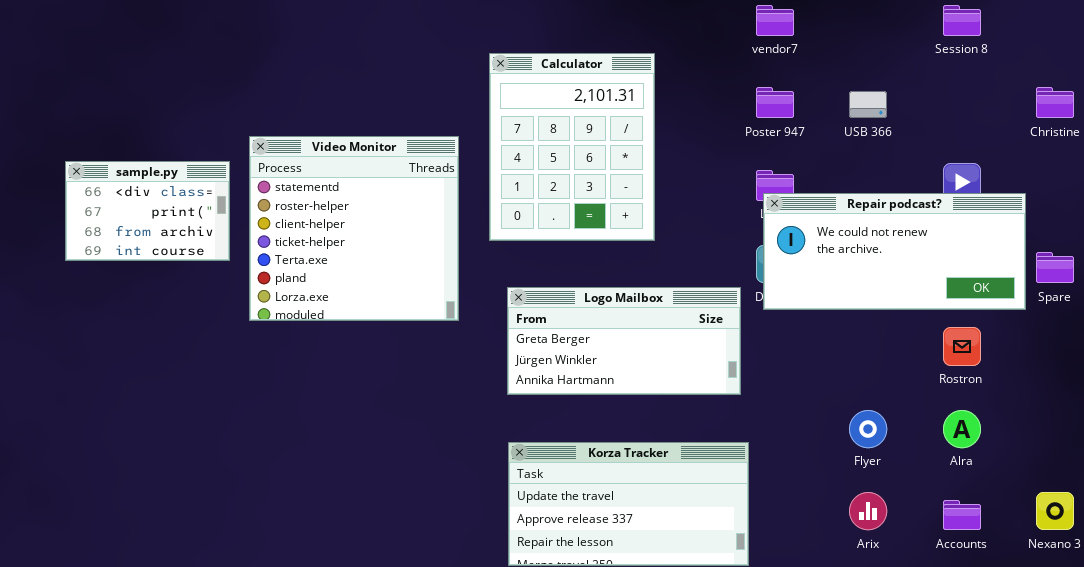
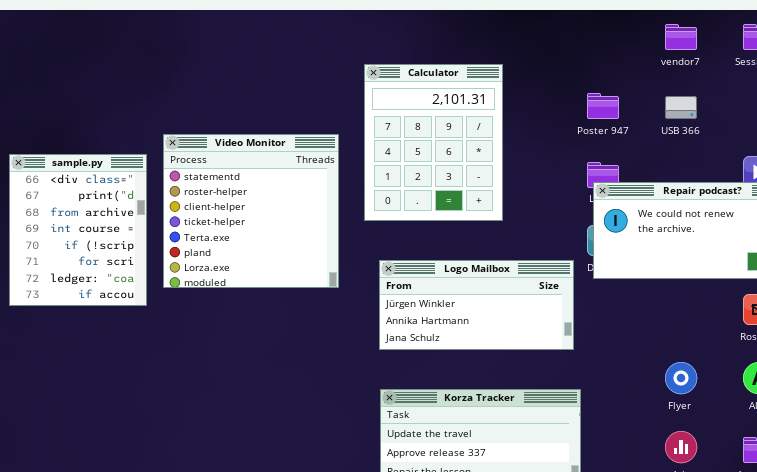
vendor7: [756,5,794,36] -> [665,24,697,50], moved
sample.py: [65,161,230,261] -> [9,154,147,306], resized
Logo Mailbox: [507,287,741,395] -> [379,260,574,350], scrolled down 1 row

